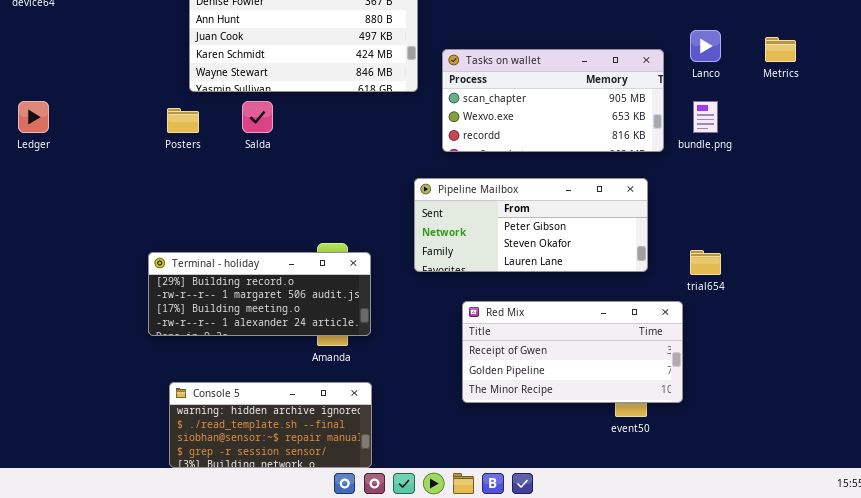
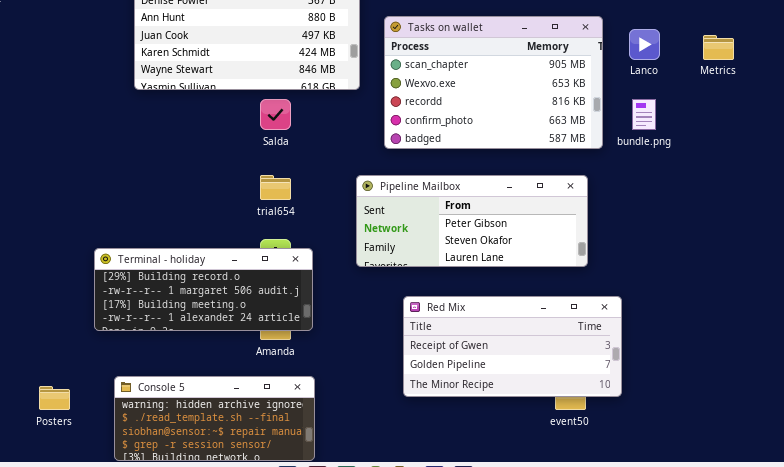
Tasks on wallet: [442,49,664,152] -> [384,16,603,149], resized
Salda: [242,101,273,133] -> [260,99,291,130], moved
Posters: [167,108,199,133] -> [39,386,70,410], moved
trial654: [690,250,721,275] -> [260,175,291,200], moved

